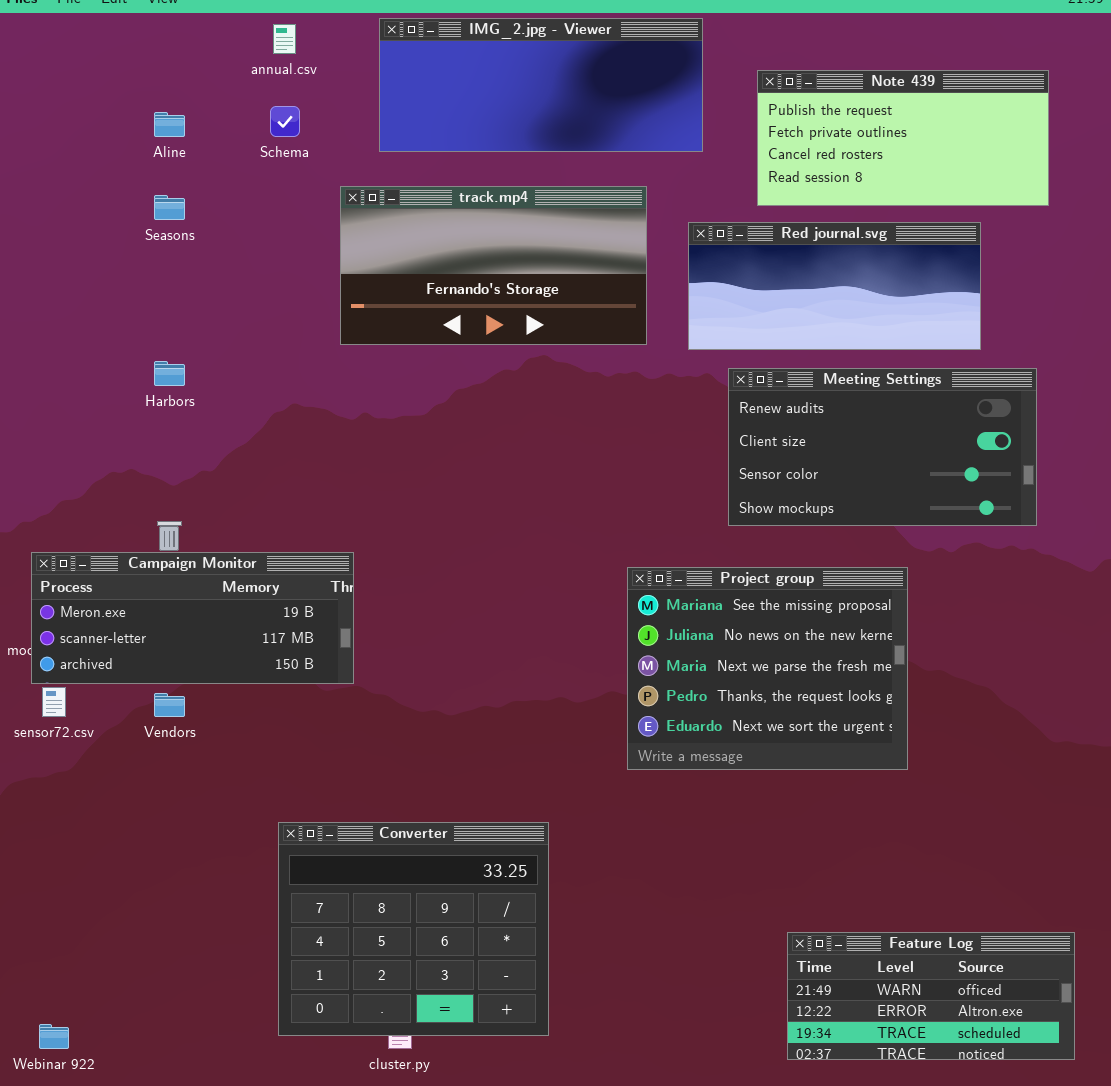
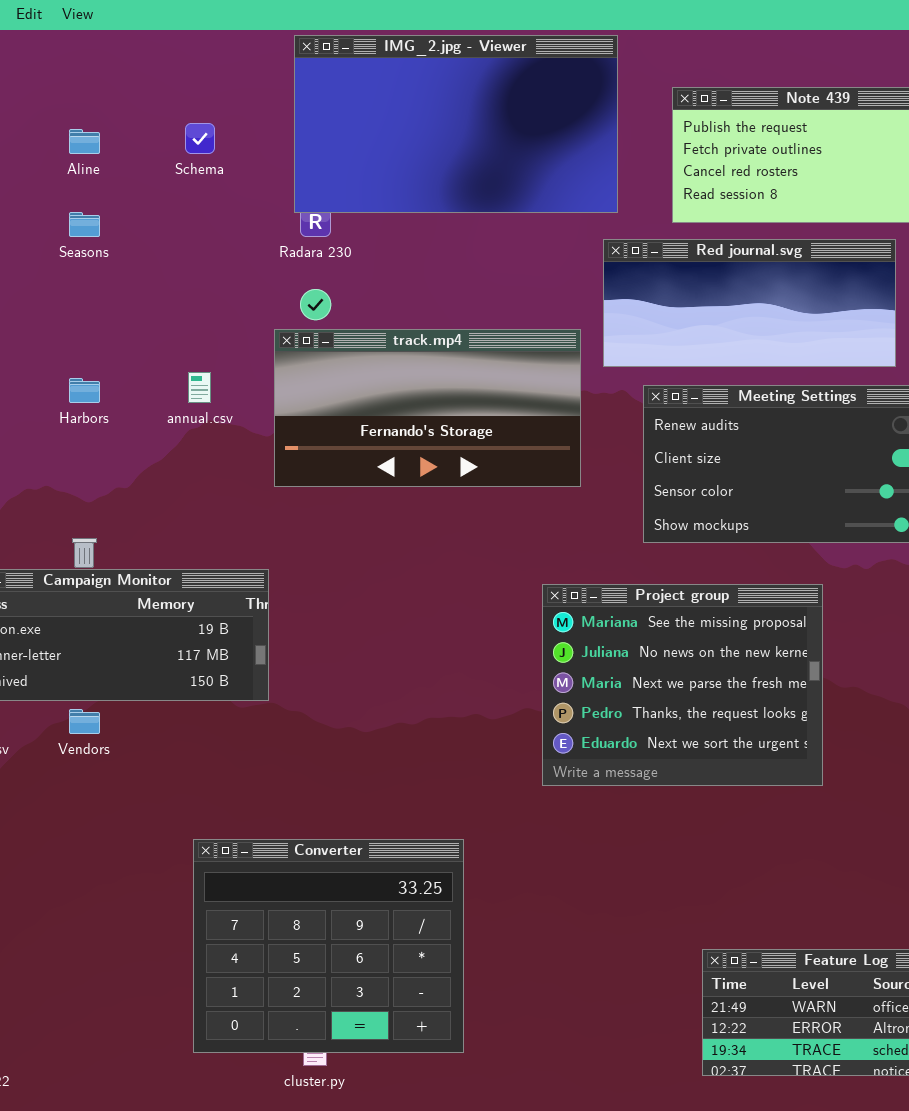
IMG_2.jpg - Viewer: [379,18,703,152] -> [294,35,618,213], resized
annual.csv: [273,24,296,54] -> [188,372,211,403], moved
track.mp4: [340,186,647,345] -> [274,329,581,487], moved

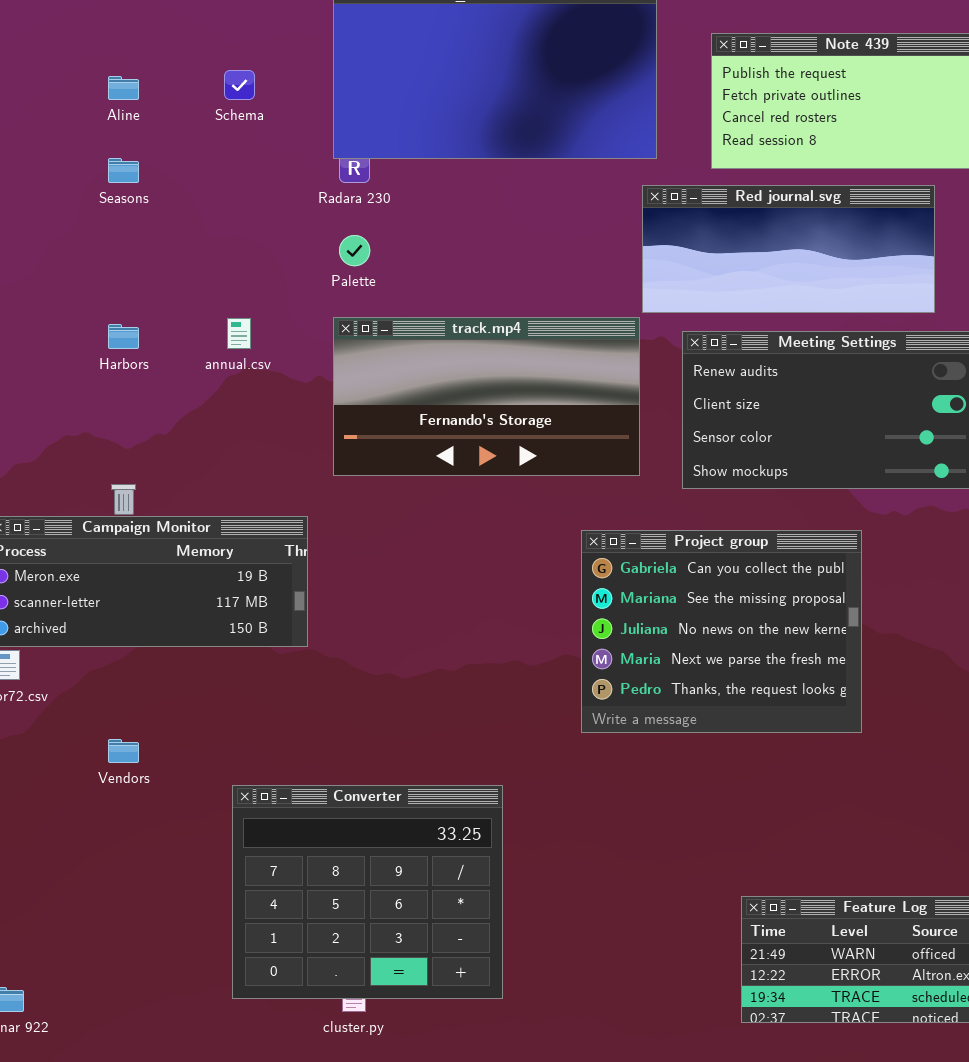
track.mp4: [274,329,581,487] -> [333,317,640,476], moved
Project group: [542,584,823,786] -> [581,530,862,733], scrolled up 1 row
Vendors: [69,709,100,734] -> [108,739,139,763], moved

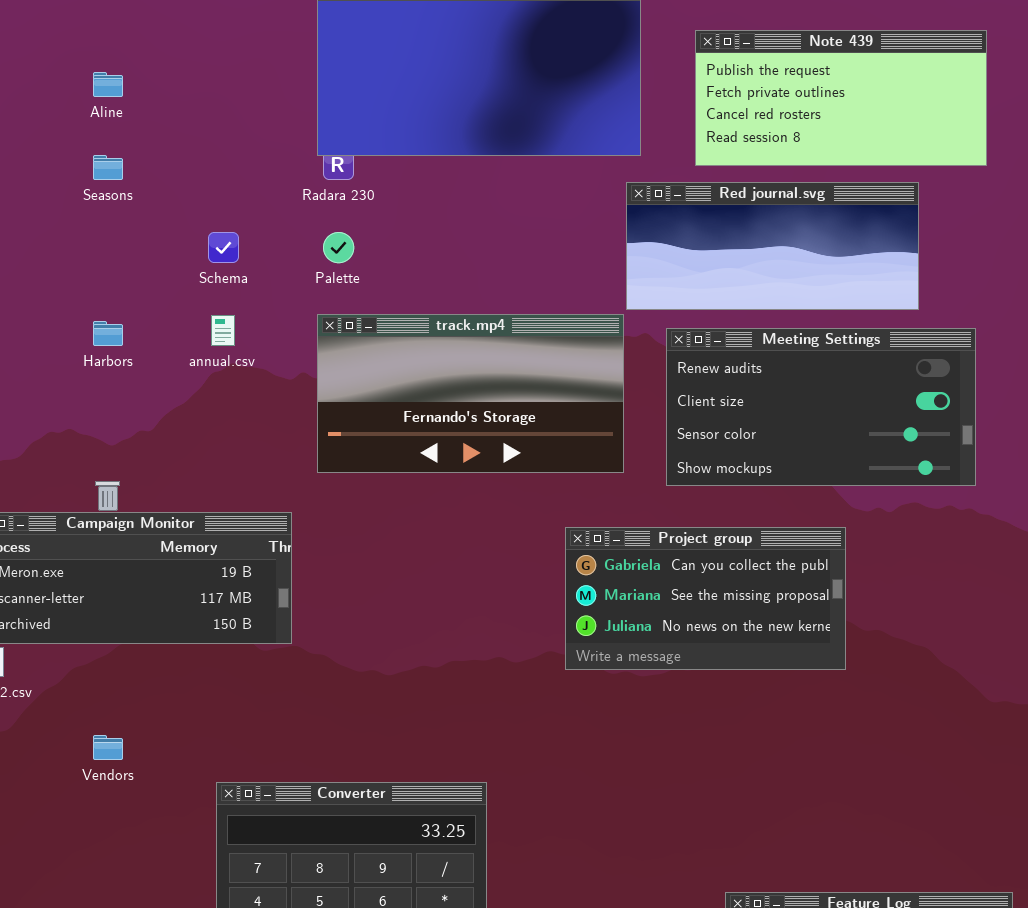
Schema: [224,70,255,100] -> [208,232,239,263], moved
Project group: [581,530,862,733] -> [565,527,846,670], resized

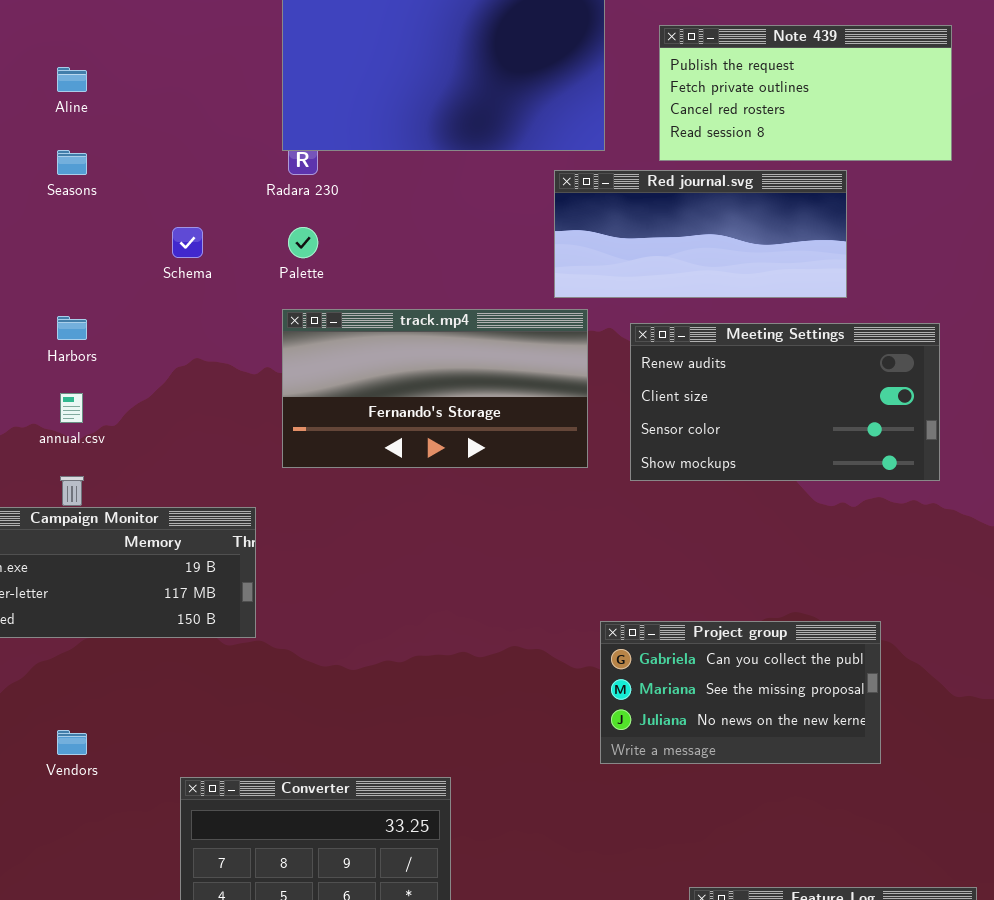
Red journal.svg: [626,182,919,310] -> [554,170,847,298], moved
annual.csv: [211,315,235,346] -> [60,393,83,423], moved
Project group: [565,527,846,670] -> [600,621,881,764], moved

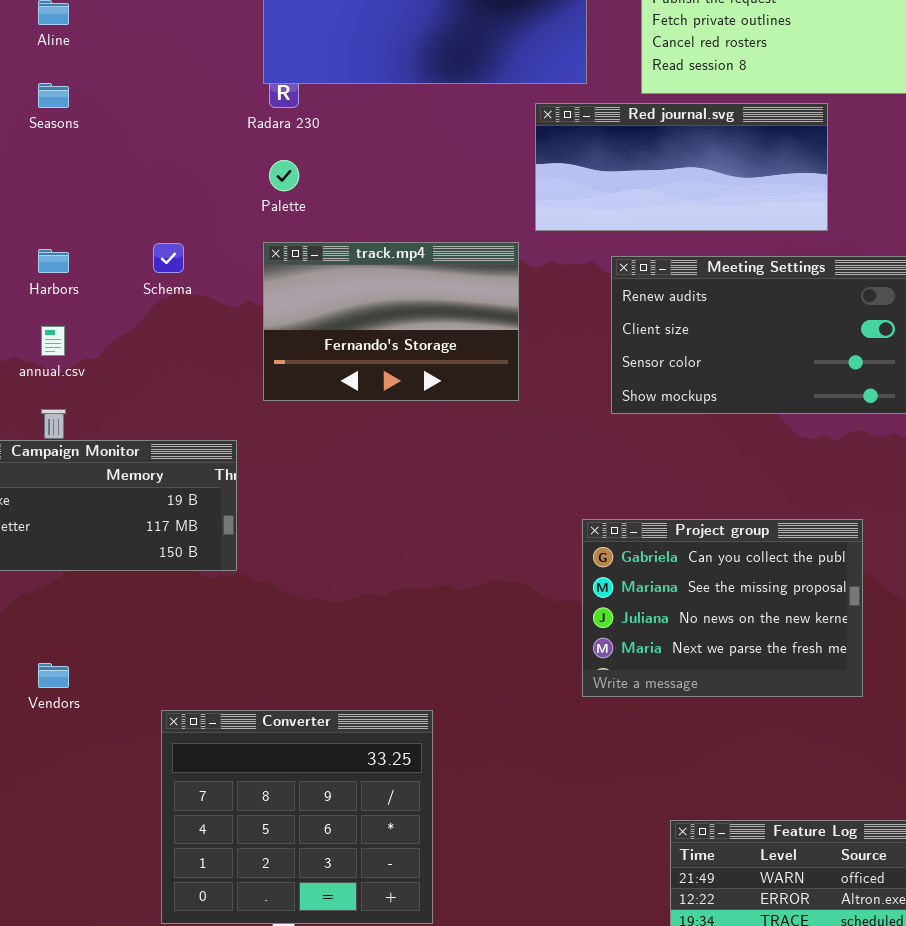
Schema: [172,227,203,258] -> [153,243,184,273], moved
track.mp4: [282,309,588,468] -> [263,242,519,401], resized
Project group: [600,621,881,764] -> [582,519,863,697], resized

